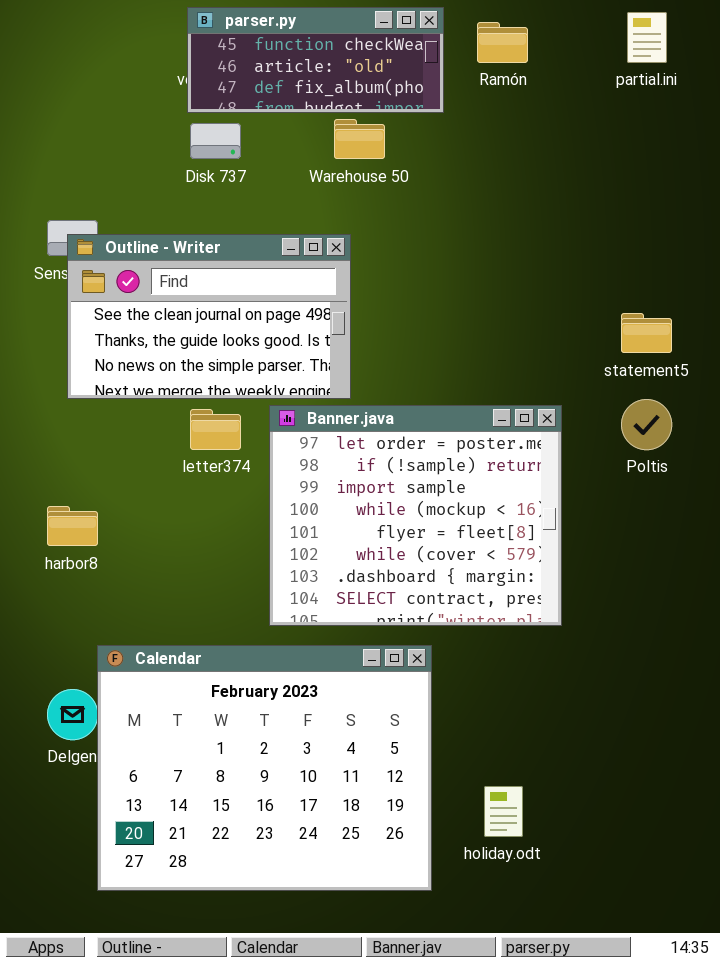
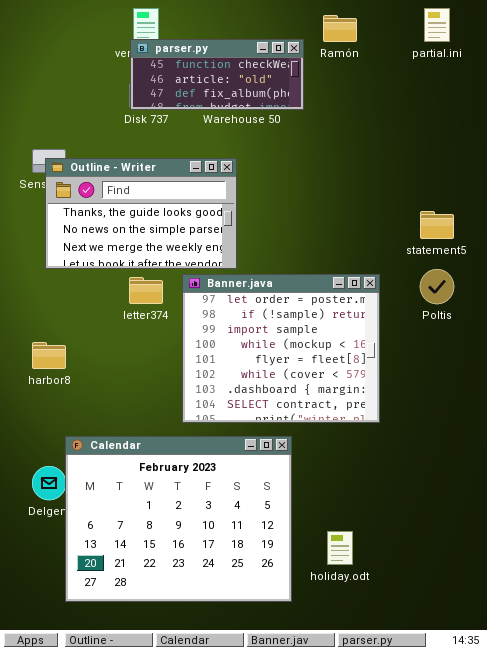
parser.py: [187,7,444,113] -> [130,39,304,110], moved
Outline - Writer: [67,234,351,399] -> [45,158,237,269], scrolled down 1 row

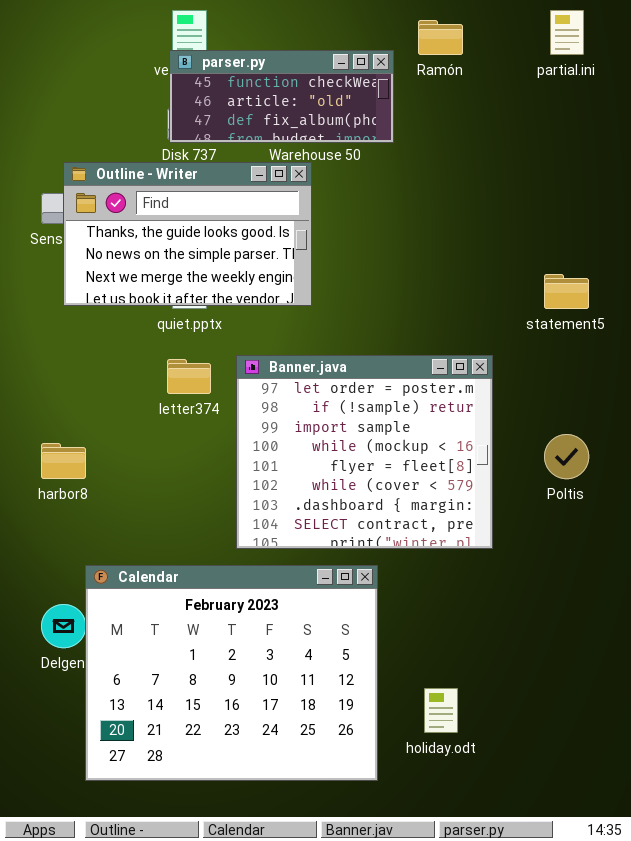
Outline - Writer: [45,158,237,269] -> [63,162,312,306], moved
Poltis: [420,269,454,304] -> [544,434,589,479], moved

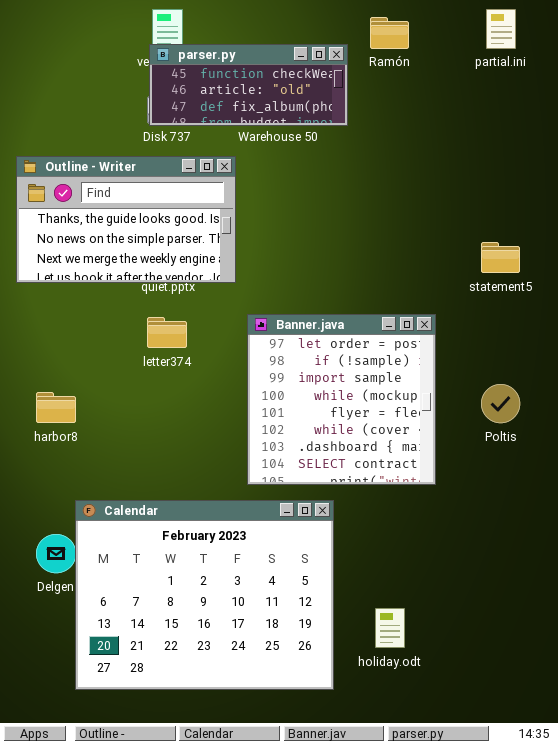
Outline - Writer: [63,162,312,306] -> [16,156,236,283], moved
Banner.java: [236,355,493,549] -> [247,314,436,485], resized

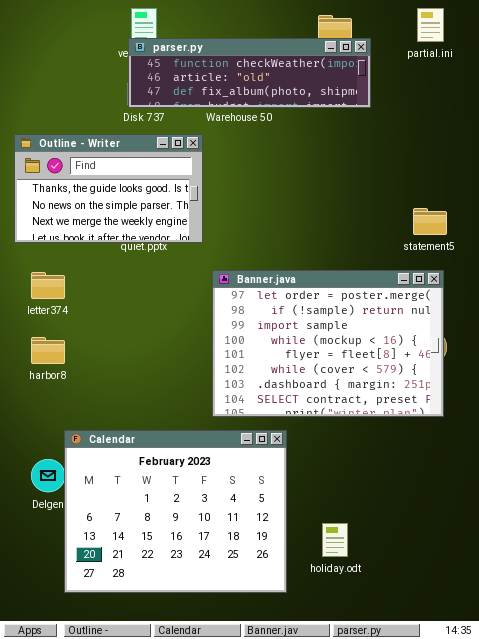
parser.py: [149,44,348,126] -> [128,38,371,108], resized
Banner.java: [247,314,436,485] -> [212,270,444,417], resized
letter374: [147,317,187,348] -> [31,272,65,299], moved

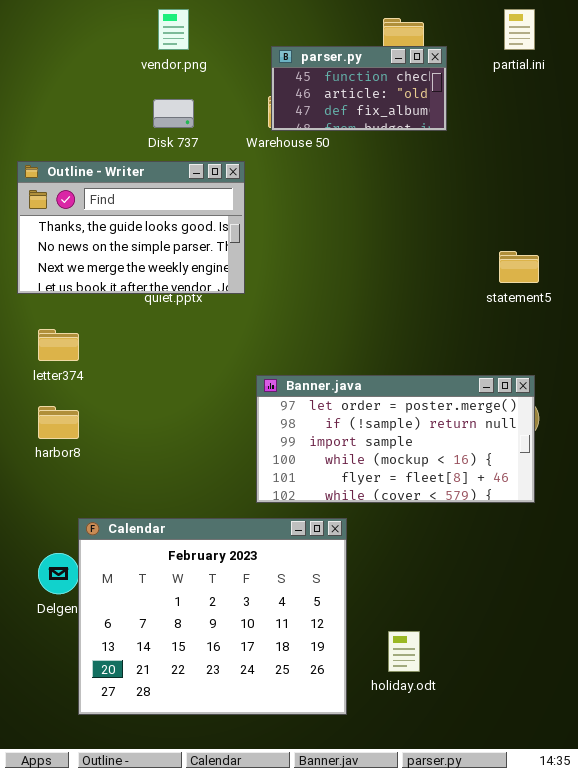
parser.py: [128,38,371,108] -> [271,46,447,131], resized
Banner.java: [212,270,444,417] -> [256,375,535,503], resized

